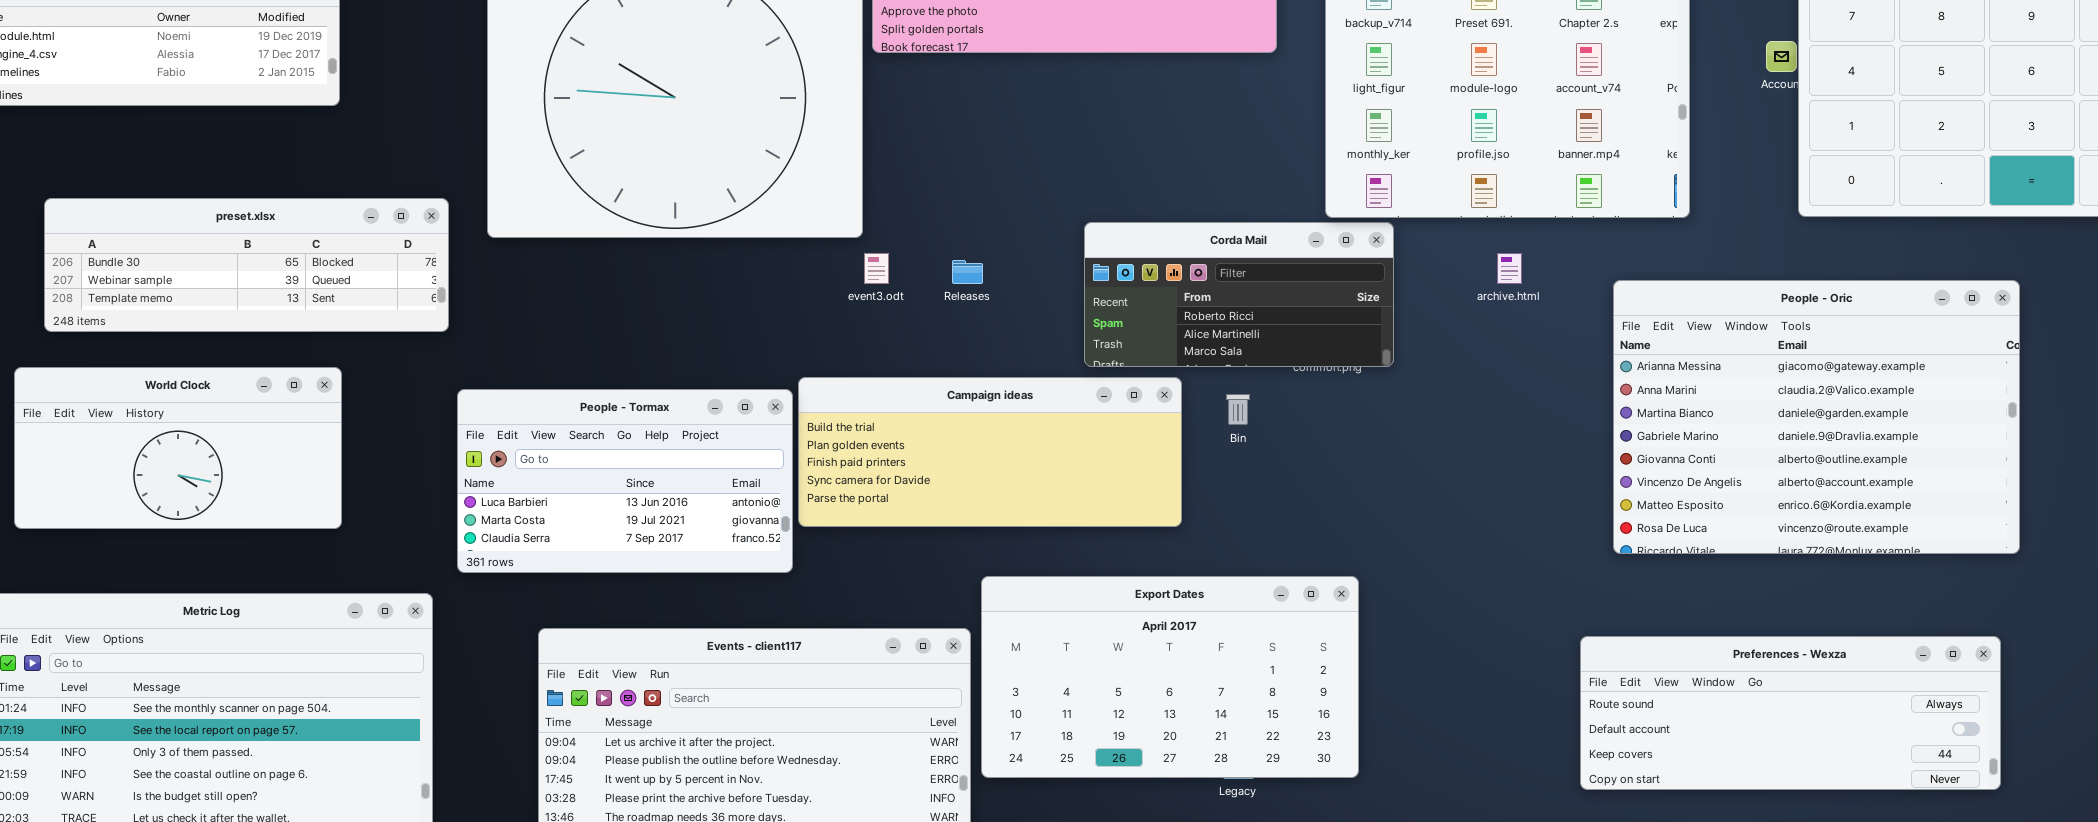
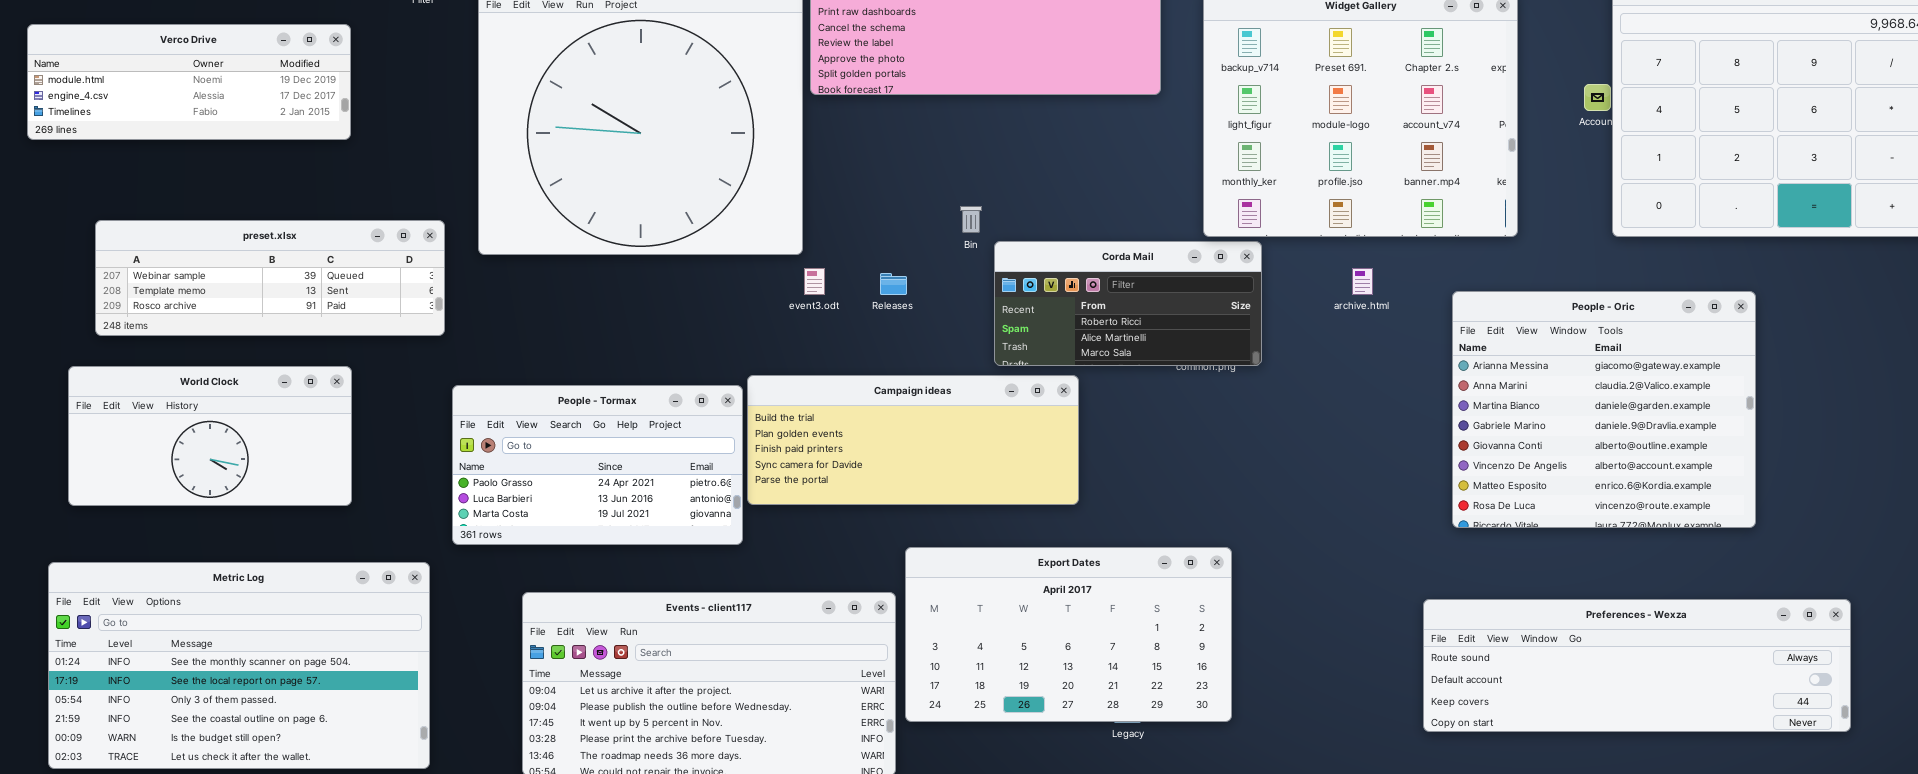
preset.xlsx: [44,198,449,332] -> [95,220,445,336], scrolled down 1 row
People - Oric: [1613,280,2020,554] -> [1452,291,1756,528], resized
People - Tormax: [457,389,793,573] -> [452,385,743,545], scrolled up 1 row
Bin: [1226,394,1250,425] -> [960,206,982,233], moved
Preferences - Wexza: [1580,636,2001,790] -> [1423,599,1851,732], resized

